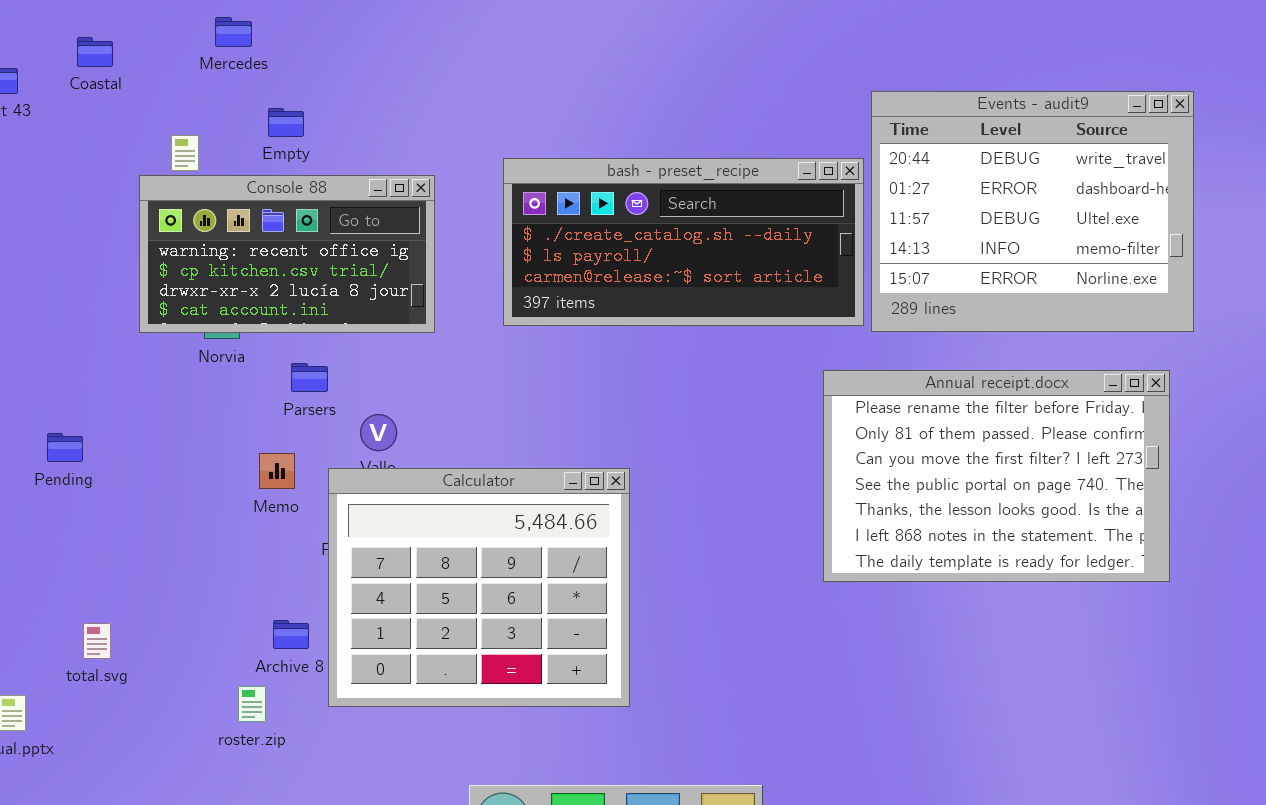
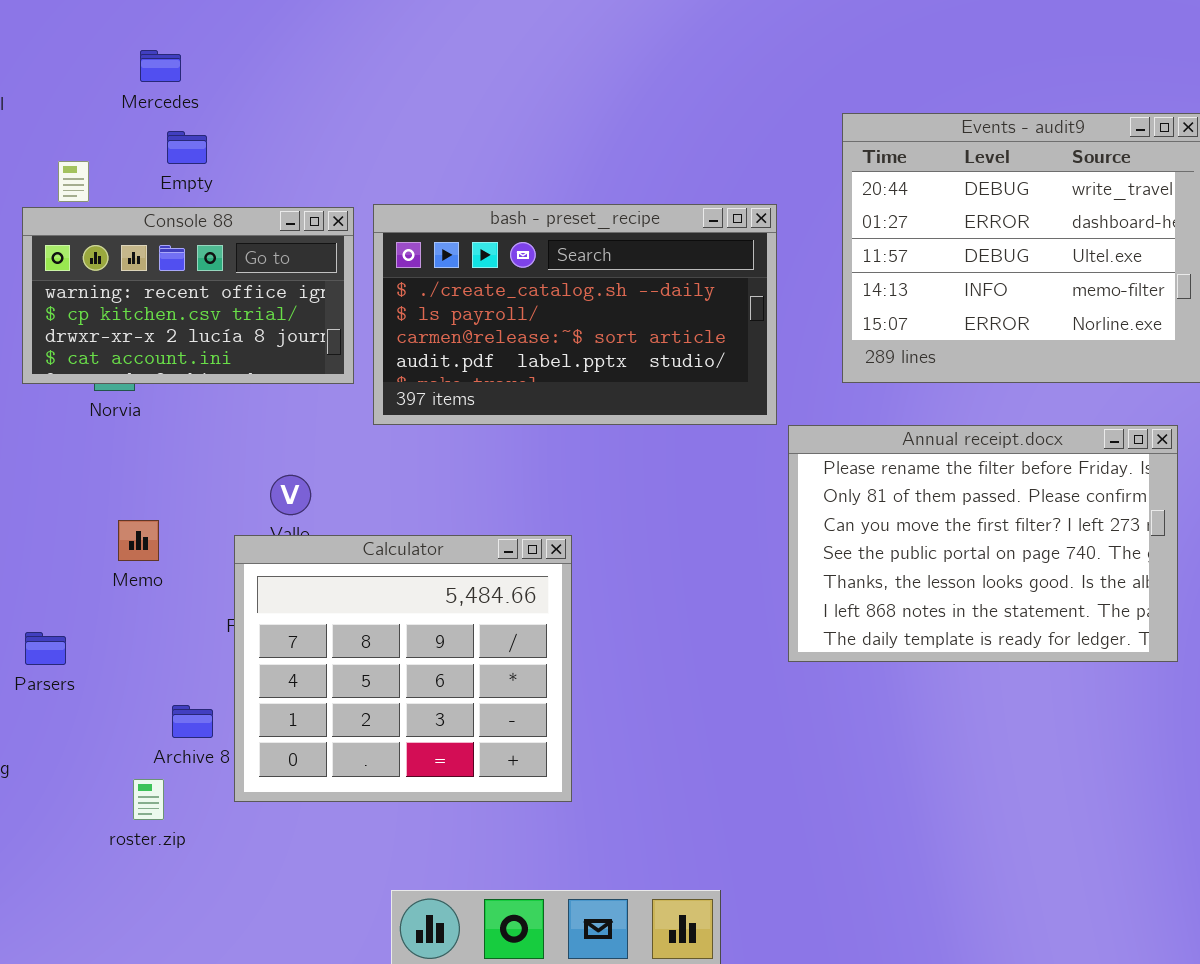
Mercedes: [215,17,252,47] -> [140,50,181,82], moved
bash - preset_recipe: [503,158,864,326] -> [373,204,777,425], moved, resized
Parsers: [291,363,328,392] -> [25,632,66,665], moved
Memo: [259,453,295,489] -> [118,520,159,561], moved

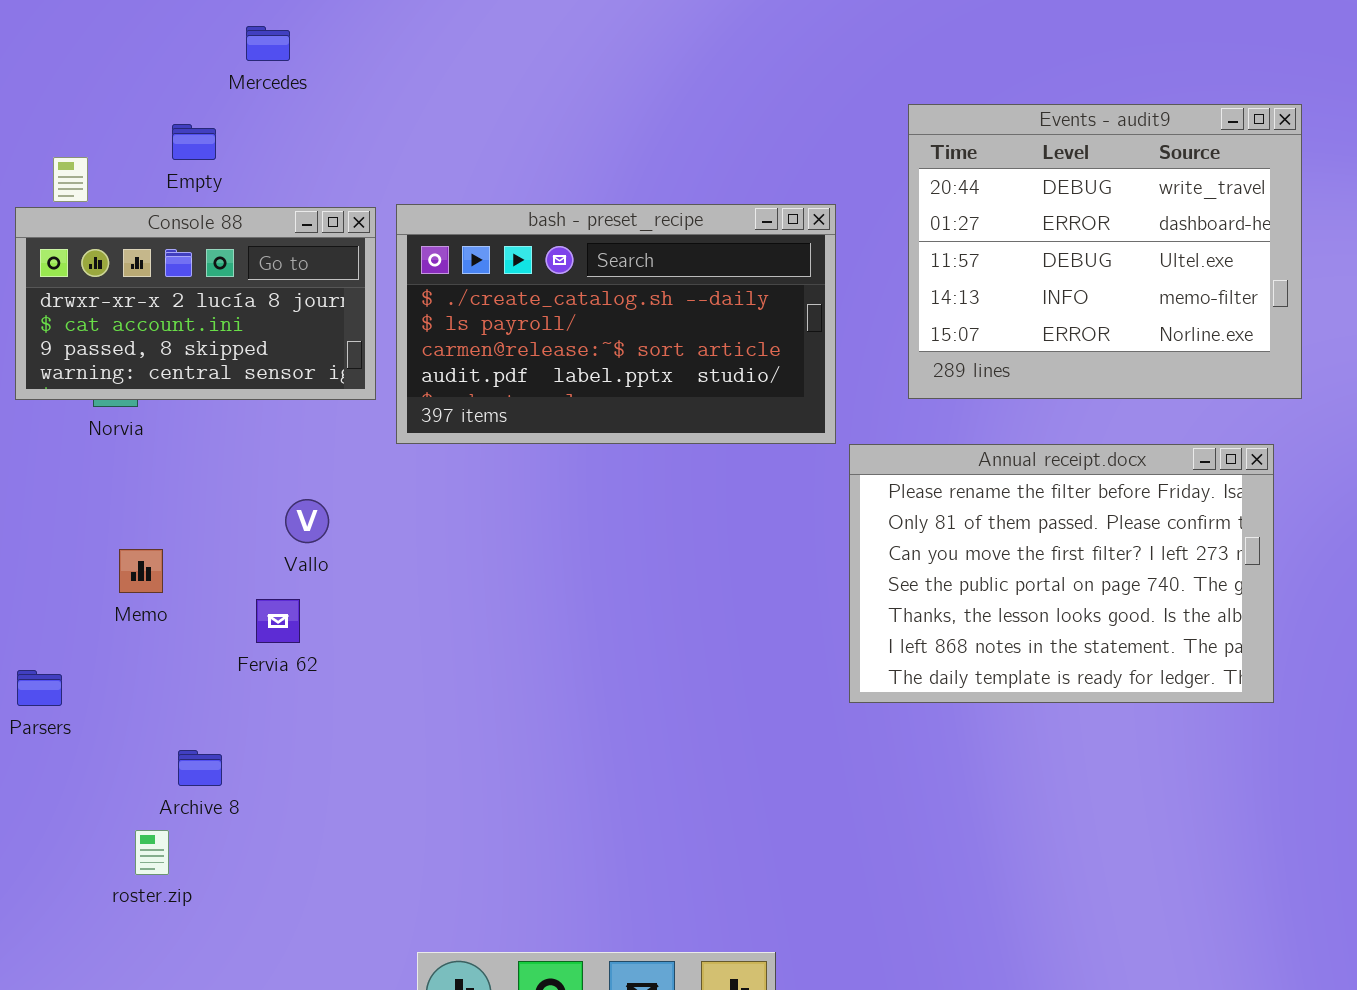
Mercedes: [140,50,181,82] -> [246,26,290,61], moved
Console 88: [22,207,354,384] -> [15,207,376,400], scrolled down 2 rows
Calculator: [234,535,572,802] -> none, closed

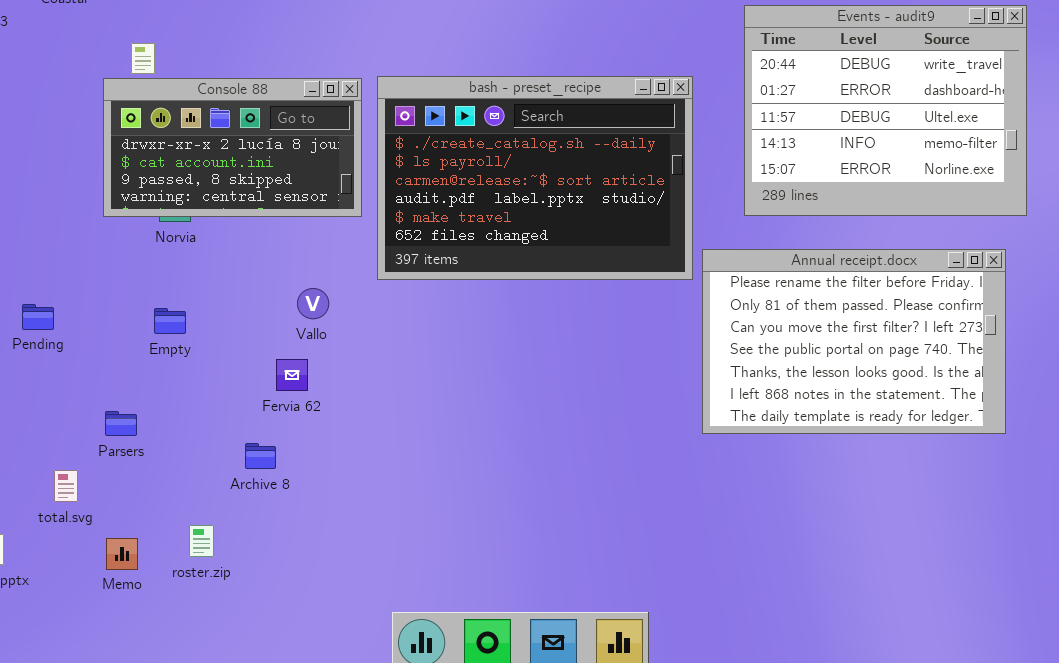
Empty: [172,124,216,160] -> [154,308,186,334], moved
bash - preset_recipe: [396,204,836,444] -> [377,76,693,280], resized
Memo: [119,549,163,593] -> [106,538,138,570], moved
Archive 8: [178,750,222,786] -> [245,443,276,469], moved

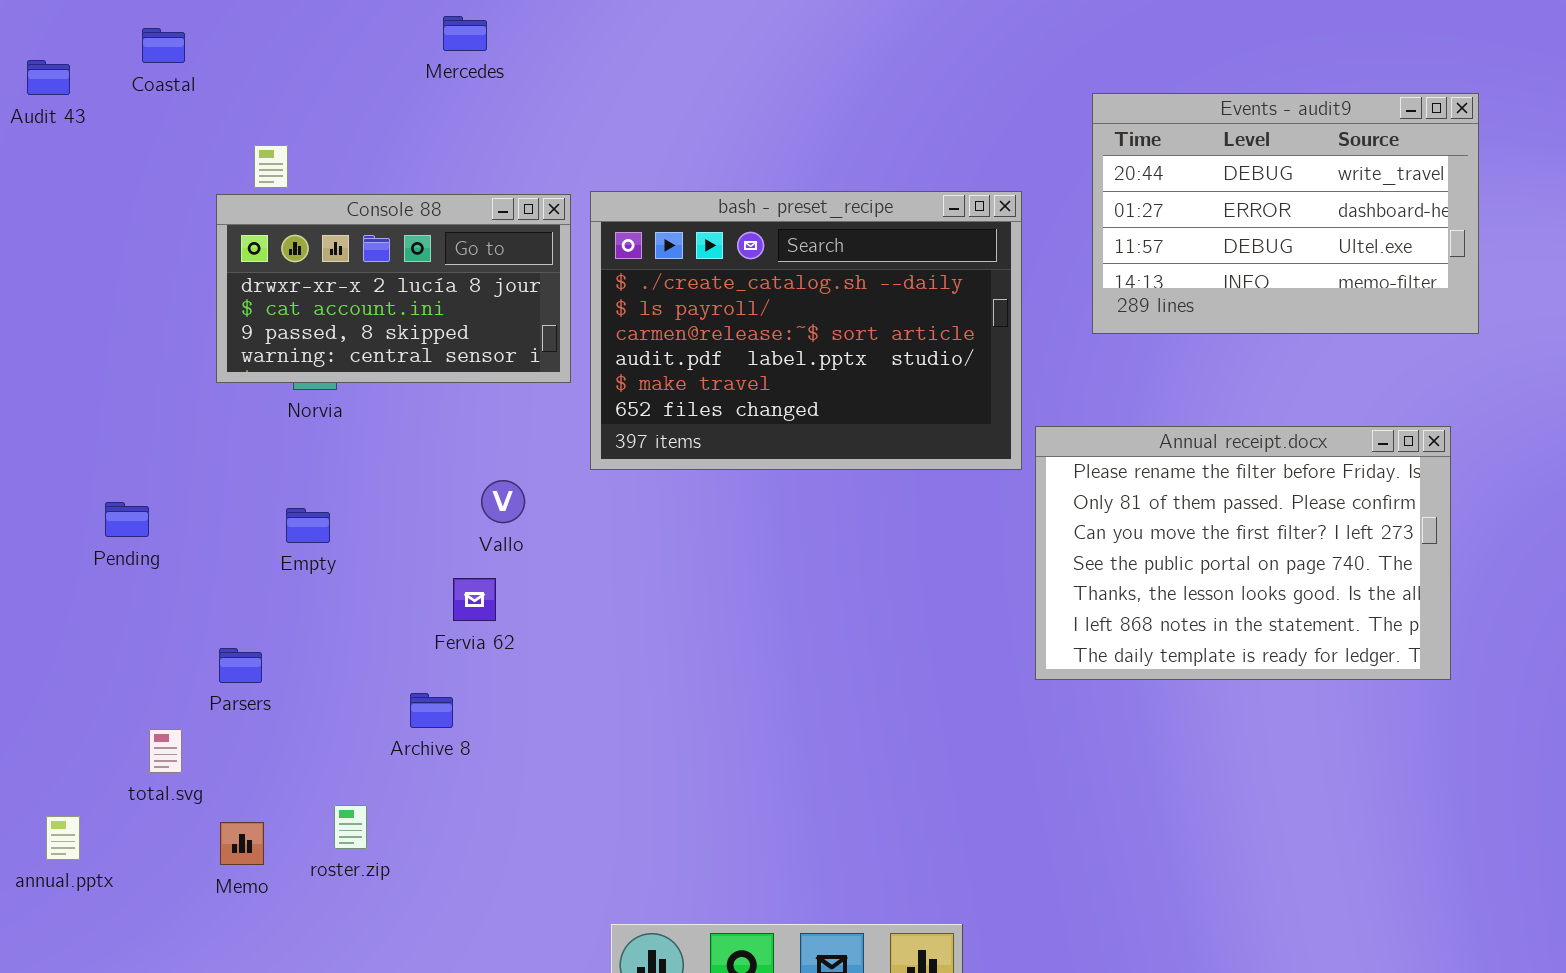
Events - audit9: [744,5,1027,216] -> [1092,93,1479,334], resized

